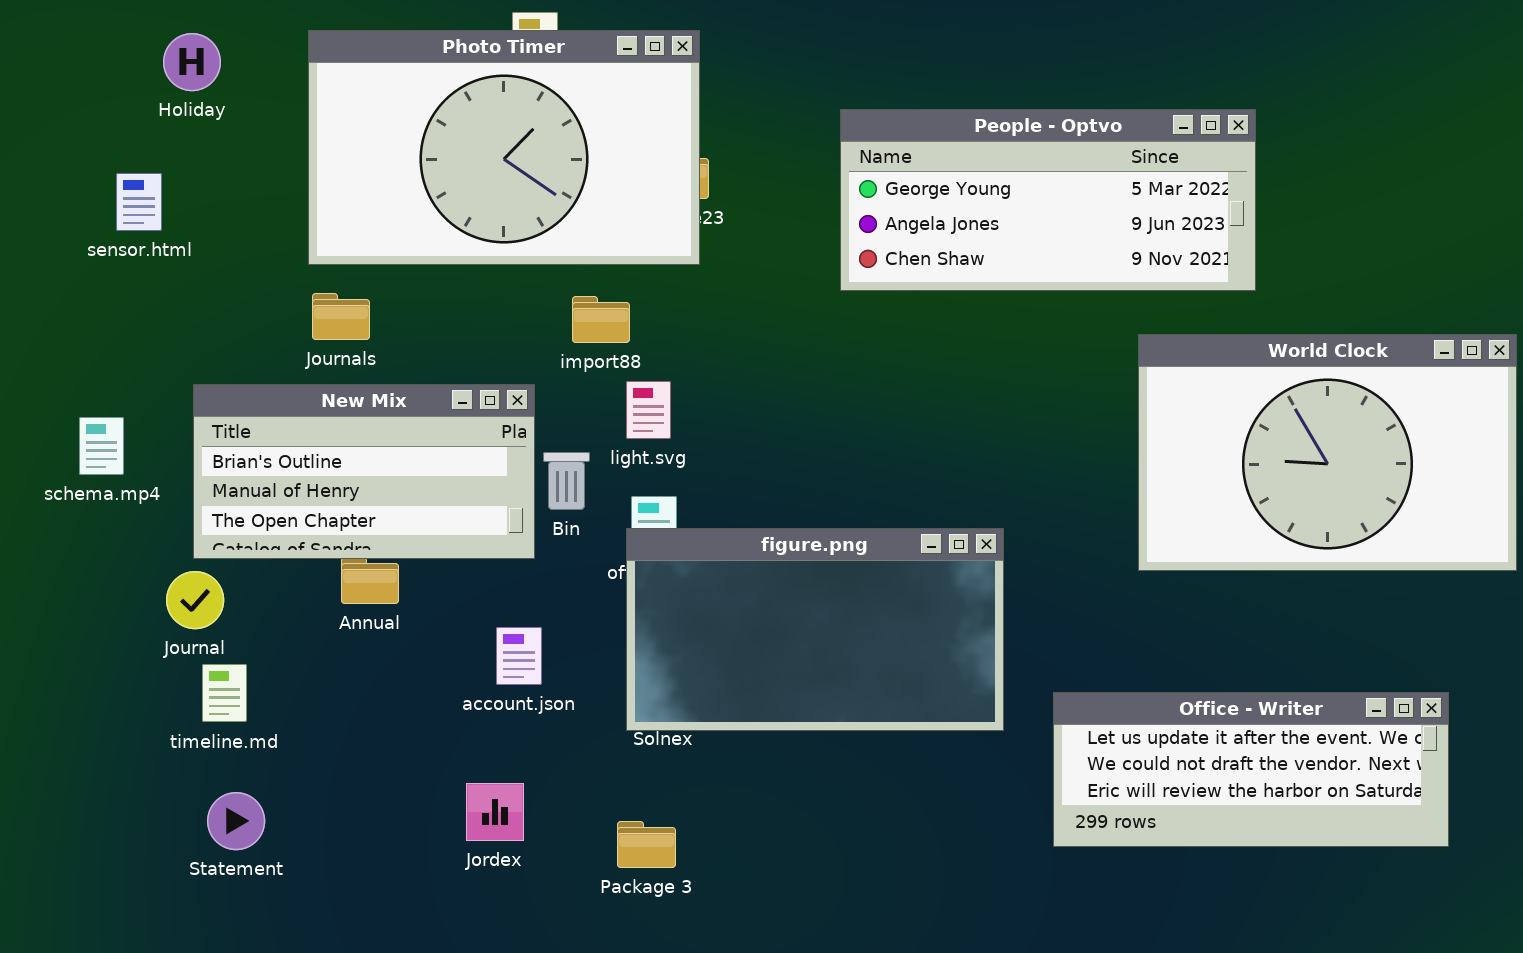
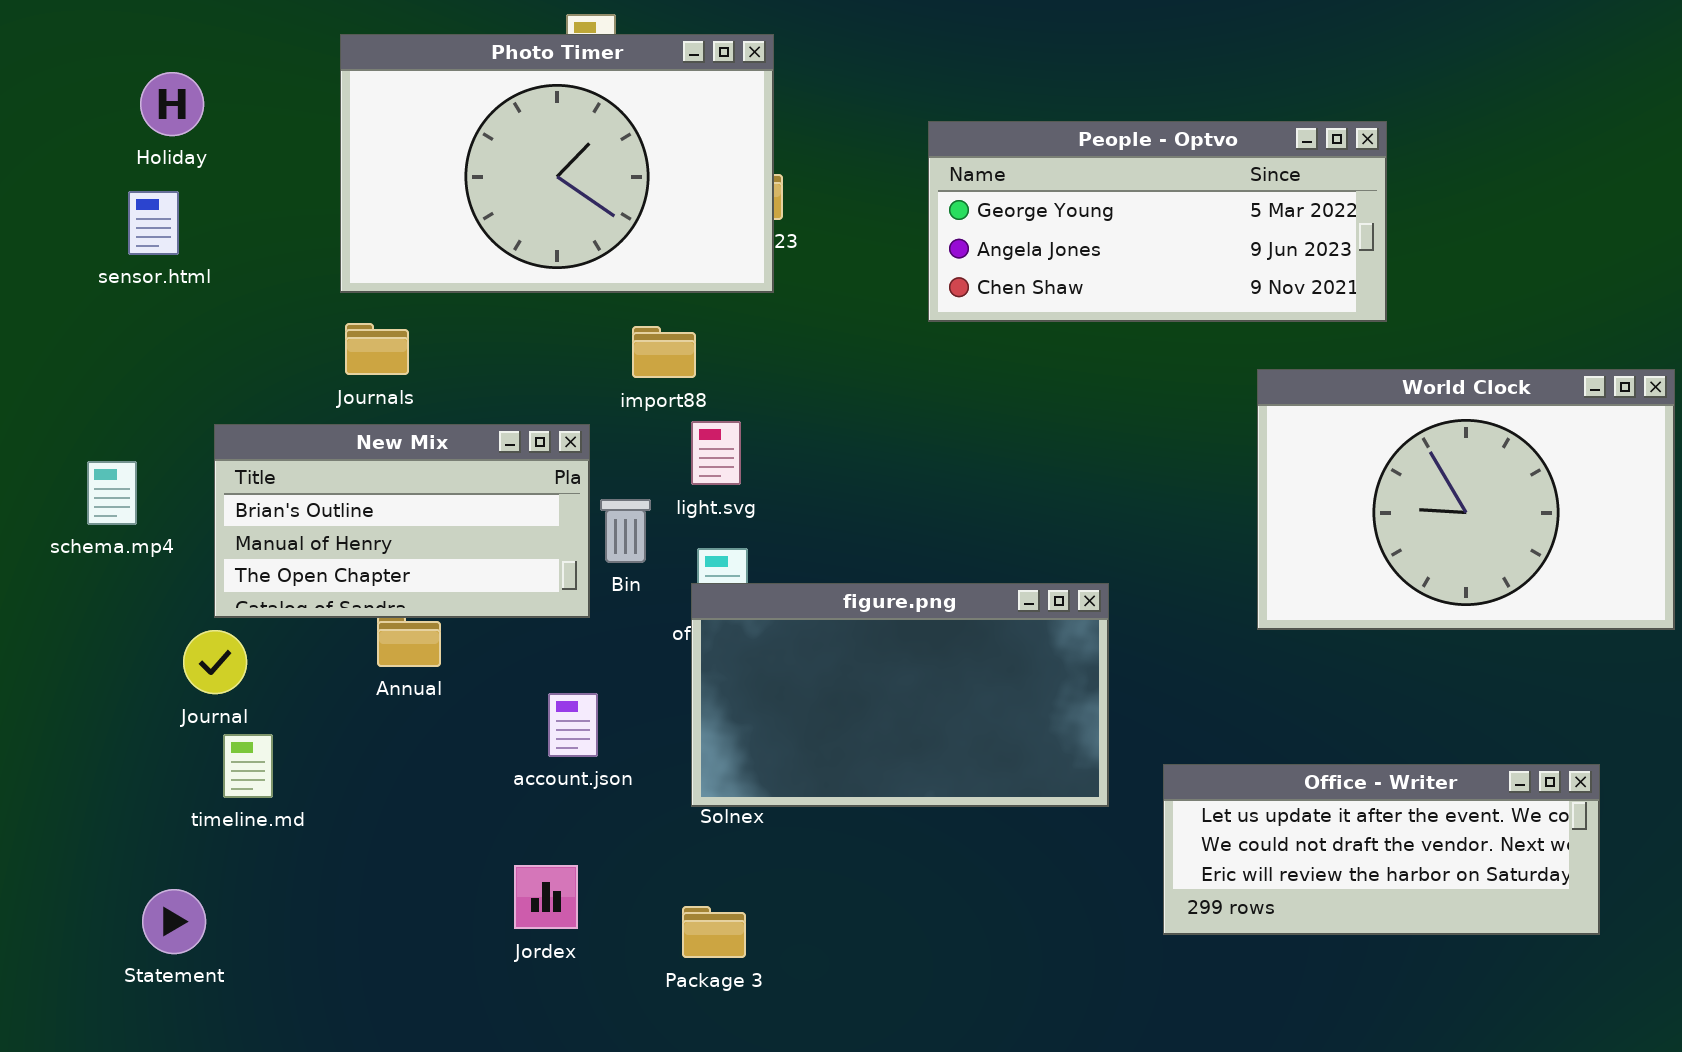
Holiday: [163,33,221,91] -> [140,72,204,136], moved
Statement: [207,792,265,850] -> [142,889,206,954], moved

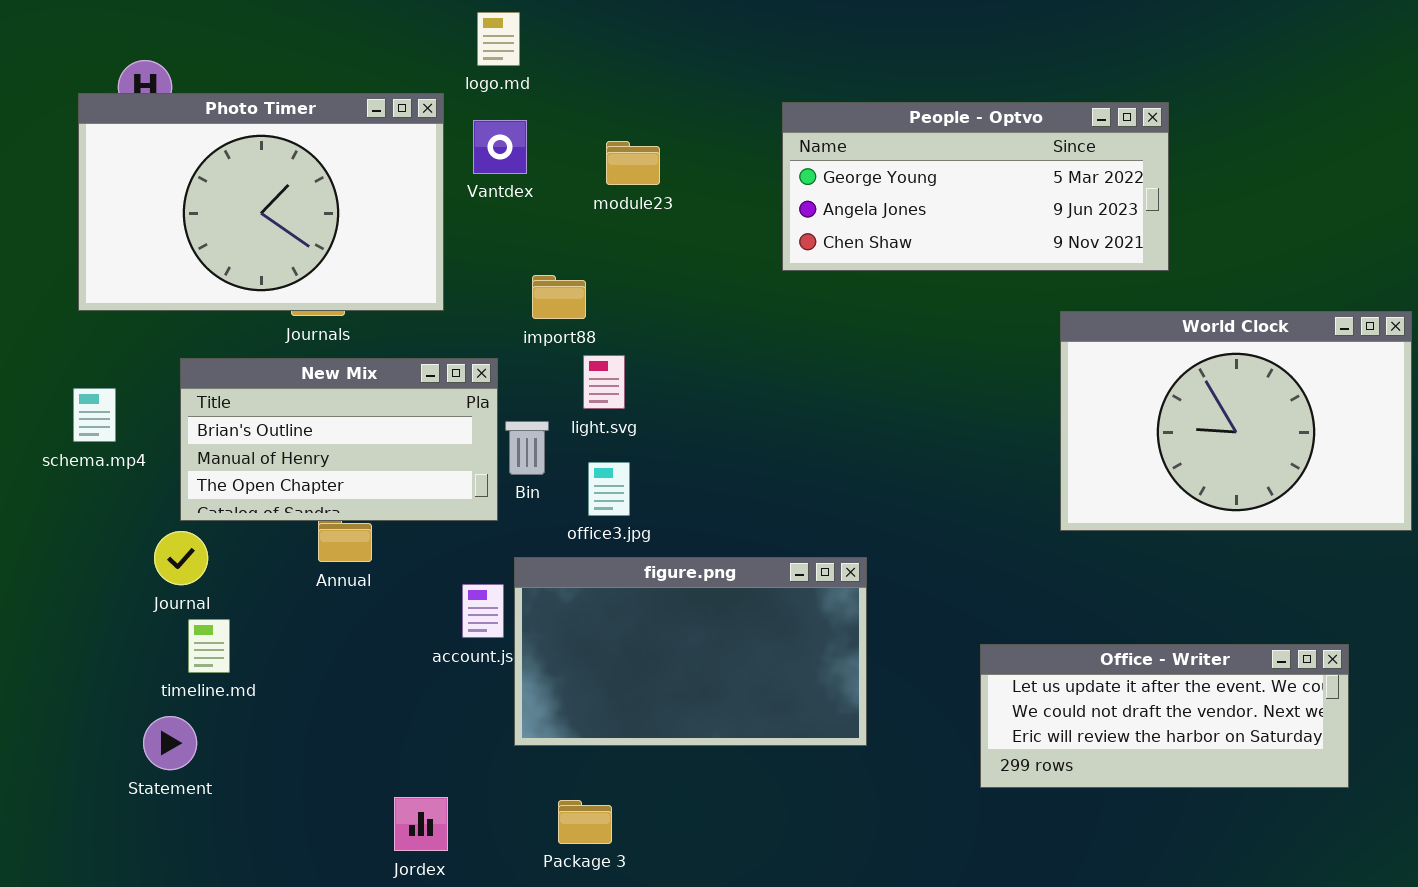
Photo Timer: [340,34,774,293] -> [78,93,444,311], moved
figure.png: [691,583,1109,807] -> [514,557,867,746], moved
Jordex: [514,865,578,929] -> [394,797,448,851], moved
Statement: [142,889,206,954] -> [143,716,197,770], moved
Package 3: [682,906,746,958] -> [558,800,612,844], moved

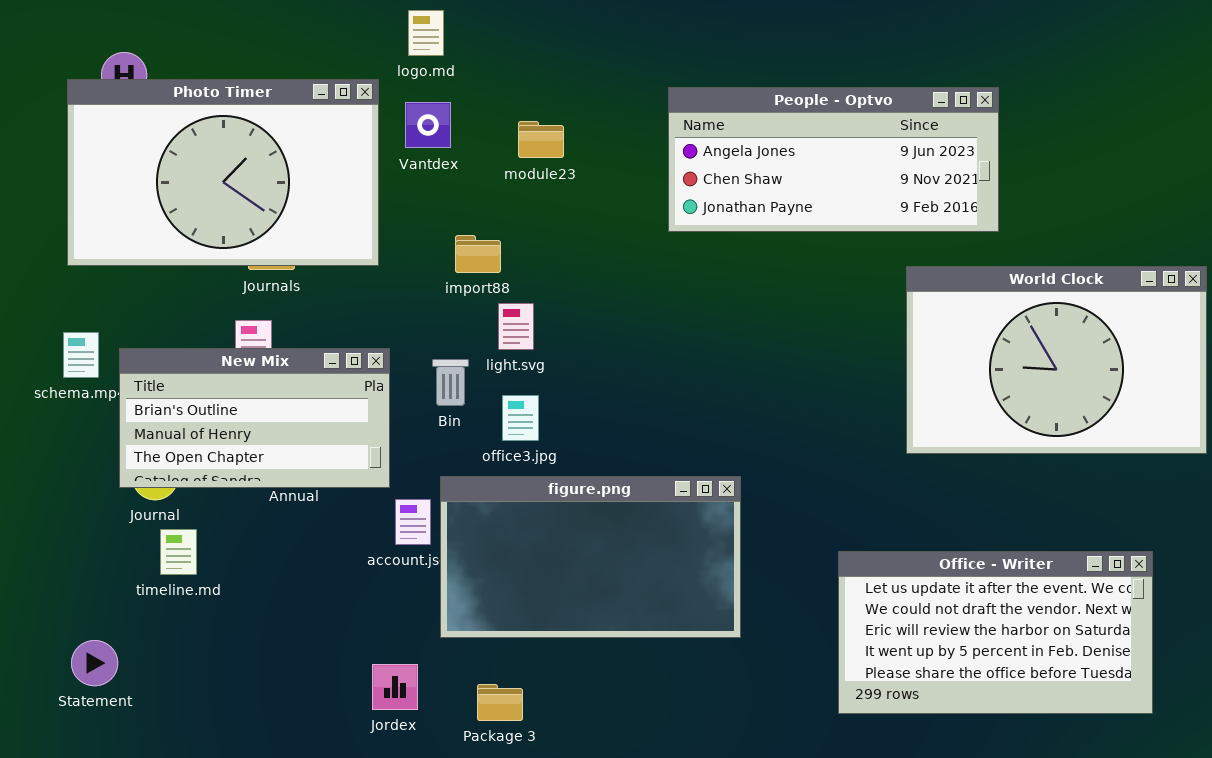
People - Optvo: [782,102,1169,271] -> [668,87,999,232], scrolled down 1 row
New Mix: [180,358,498,521] -> [119,348,390,488], moved
Office - Writer: [980,644,1349,788] -> [838,551,1153,714], resized
Statement: [143,716,197,770] -> [71,640,118,686], moved
Jordex: [394,797,448,851] -> [372,664,418,710], moved

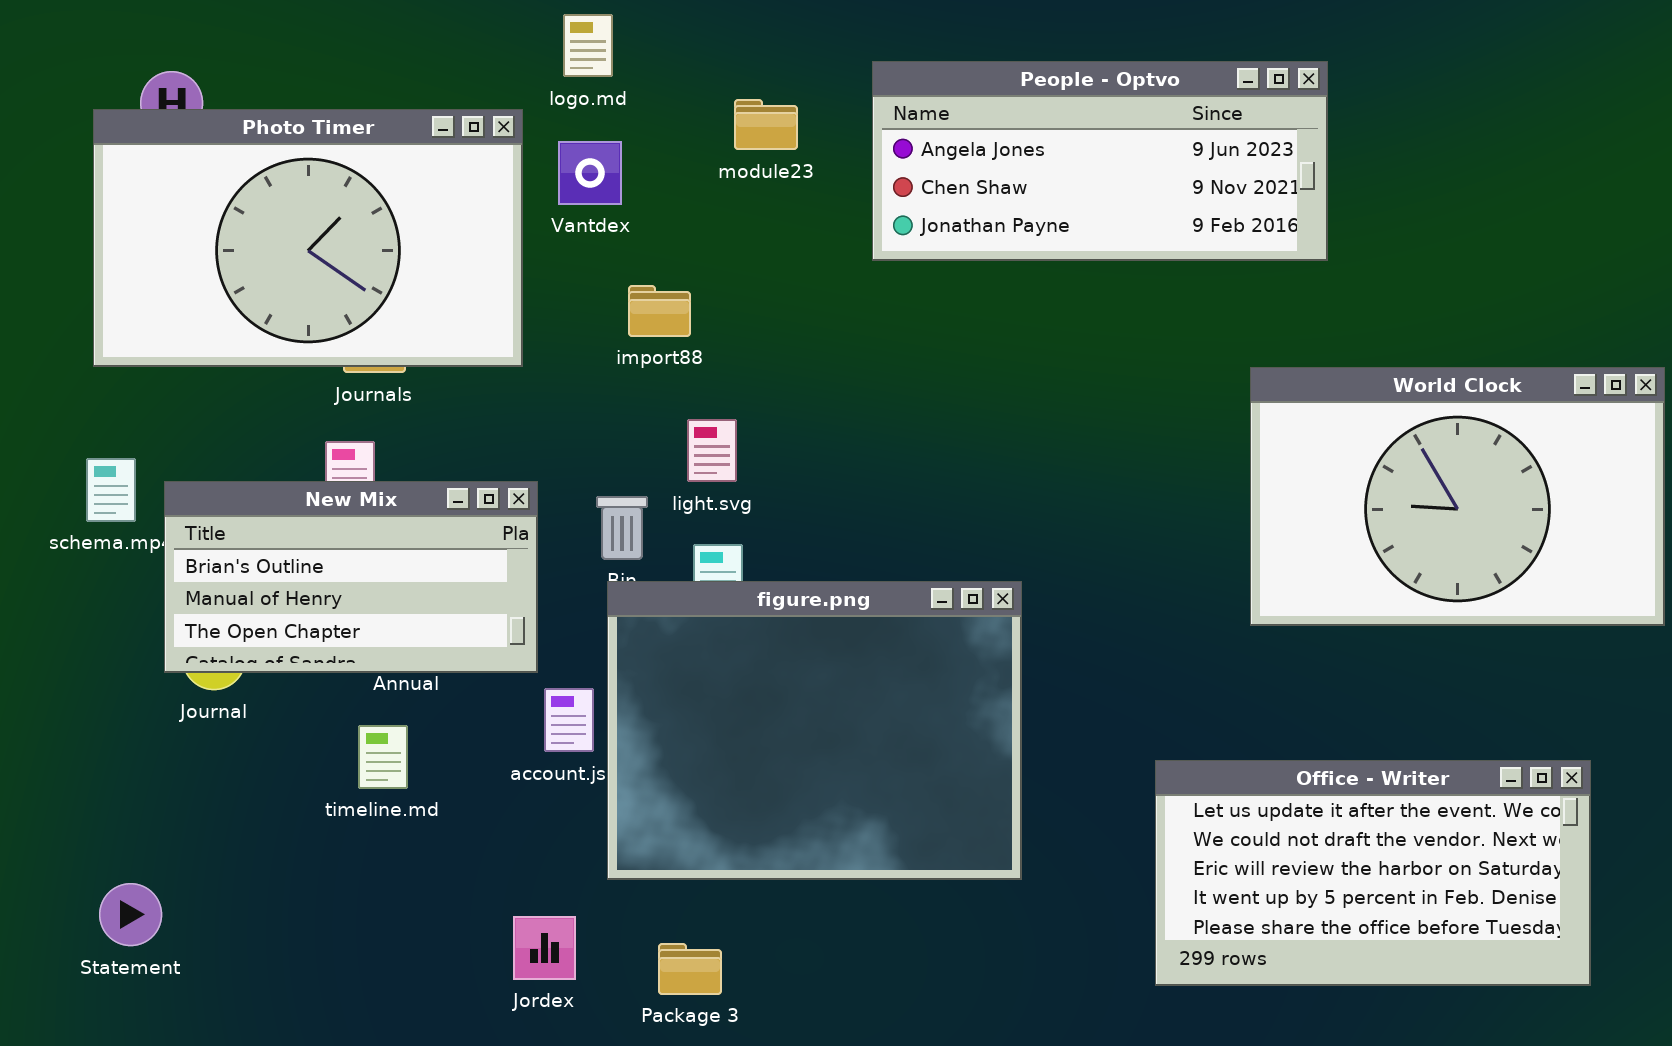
People - Optvo: [668,87,999,232] -> [872,61,1328,261], moved
module23: [518,121,564,158] -> [734,99,798,150], moved
import88: [455,235,501,273] -> [628,285,691,337], moved
figure.png: [440,476,741,638] -> [607,581,1022,880], resized
timeline.md: [160,529,197,575] -> [358,725,408,789], moved

